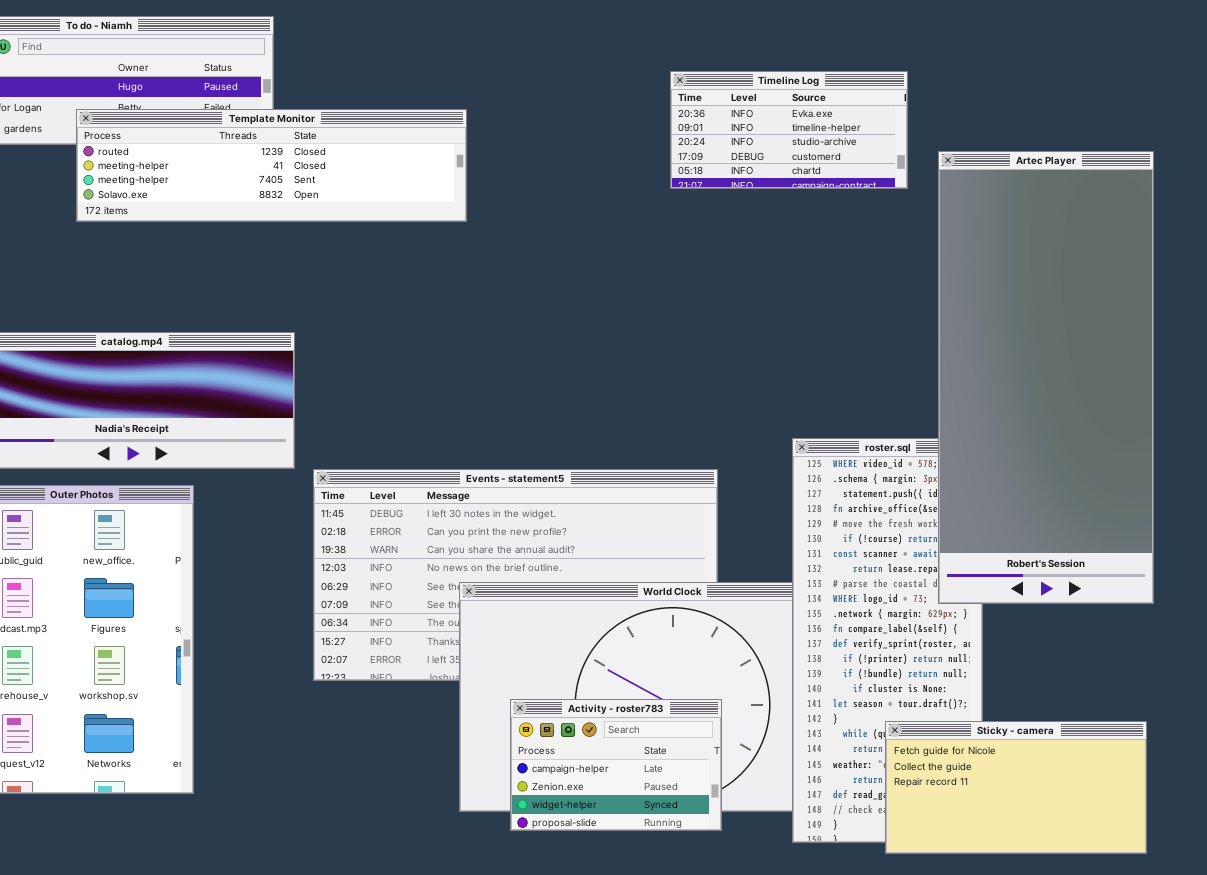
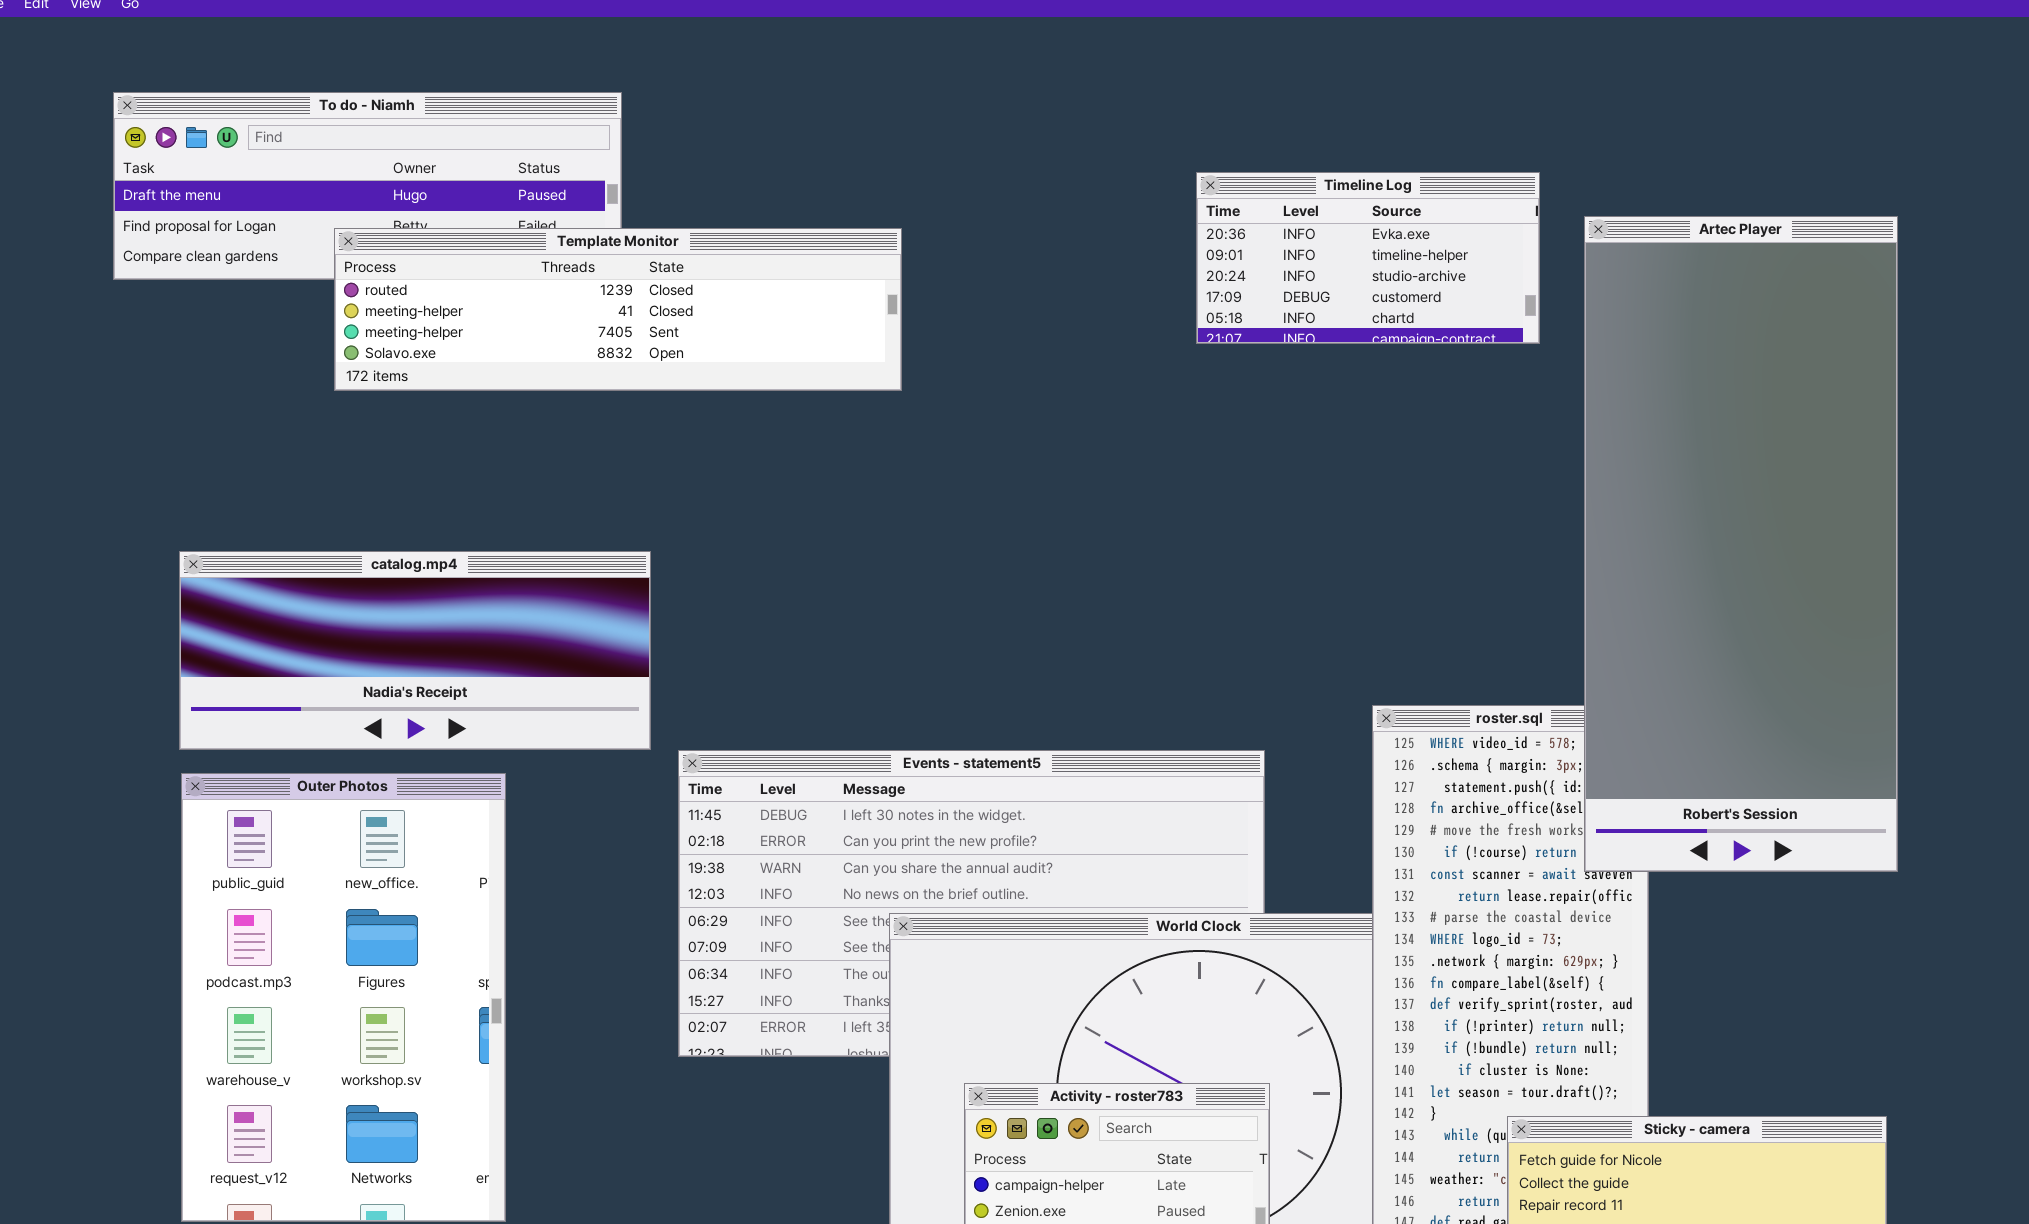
Artec Player: [938,151,1154,604] -> [1584,216,1898,872], moved

